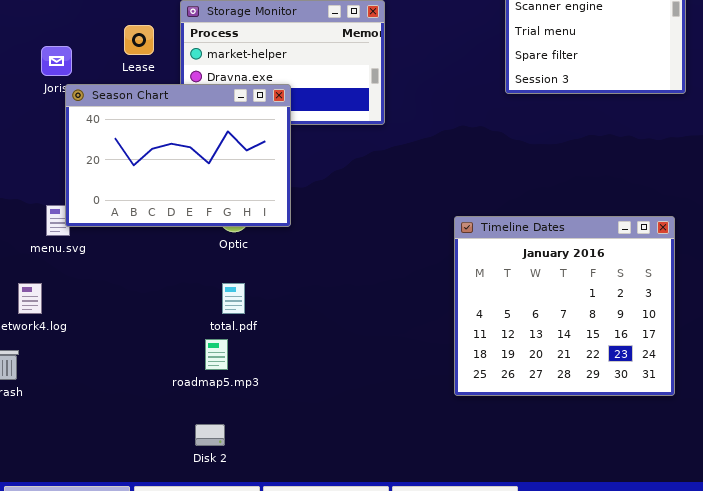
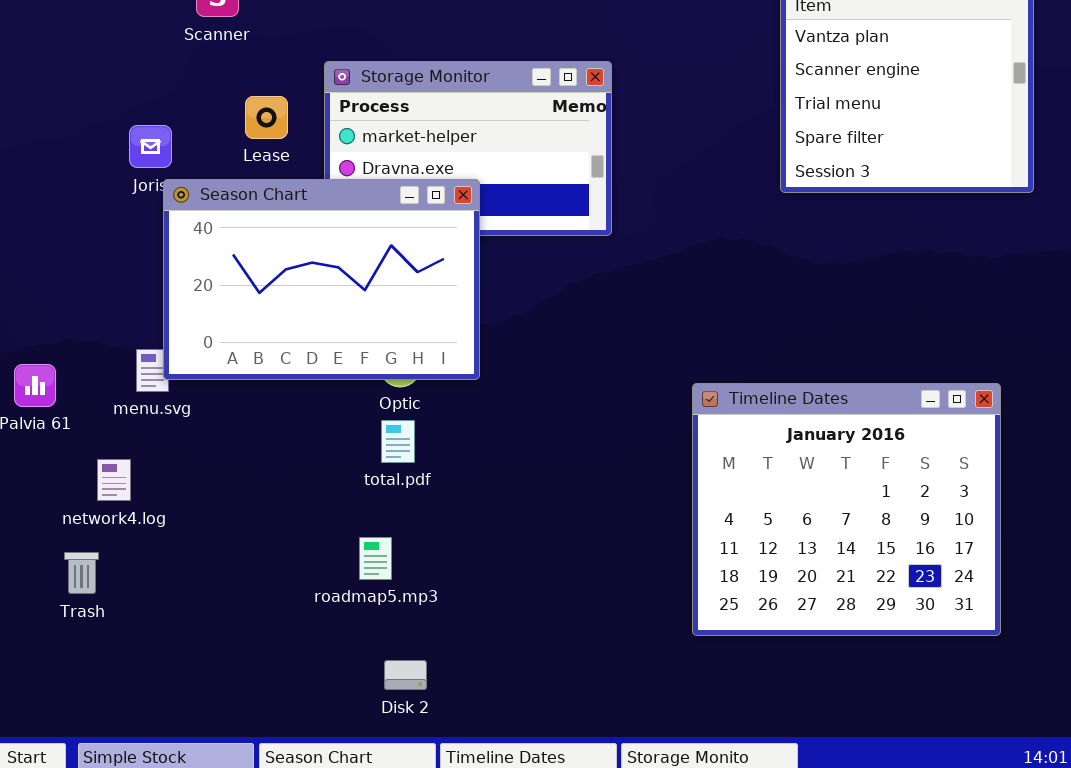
Timeline Dates: [454,216,675,396] -> [692,383,1001,636], moved
total.pdf: [222,283,245,314] -> [381,420,415,463], moved
Disk 2: [195,424,225,446] -> [384,660,427,690], moved

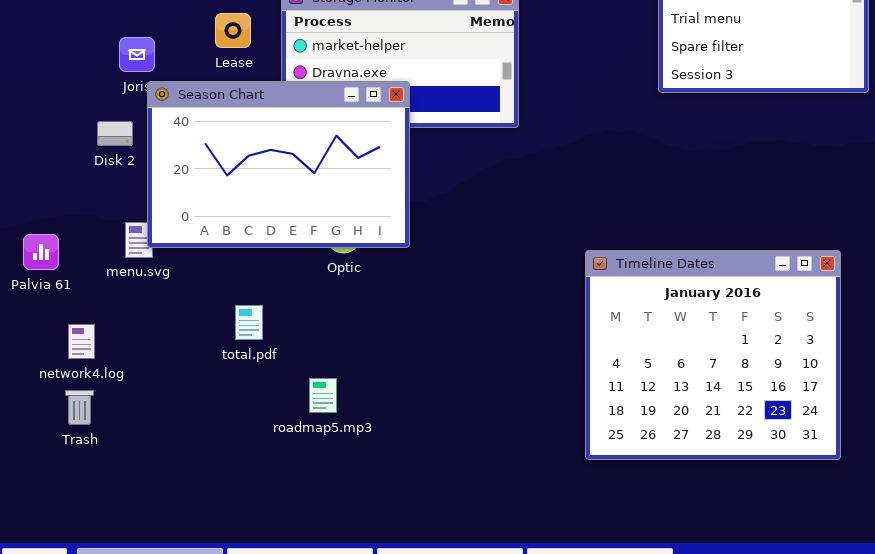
total.pdf: [381,420,415,463] -> [235,305,263,340], moved
network4.log: [97,459,131,501] -> [68,324,95,359], moved
Disk 2: [384,660,427,690] -> [97,121,133,146], moved

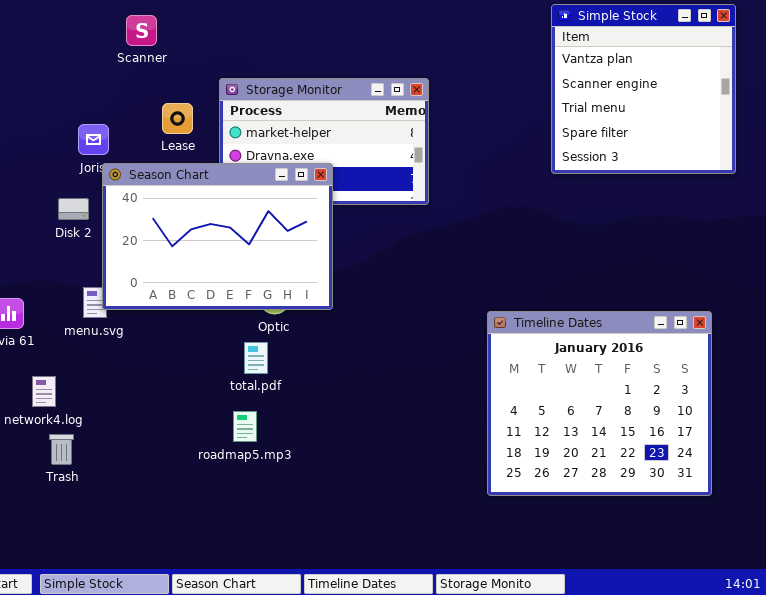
total.pdf: [235,305,263,340] -> [244,342,268,374], moved
roadmap5.mp3: [309,378,337,413] -> [233,411,257,442], moved
Trash: [65,390,94,425] -> [49,434,74,465], moved

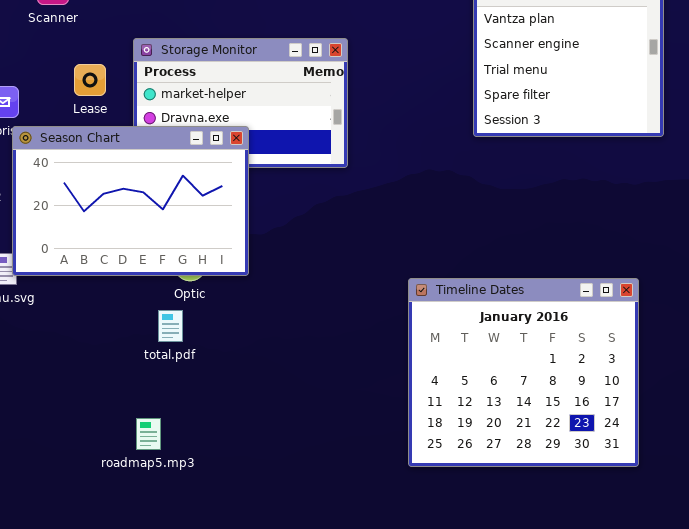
roadmap5.mp3: [233,411,257,442] -> [136,418,161,450], moved

